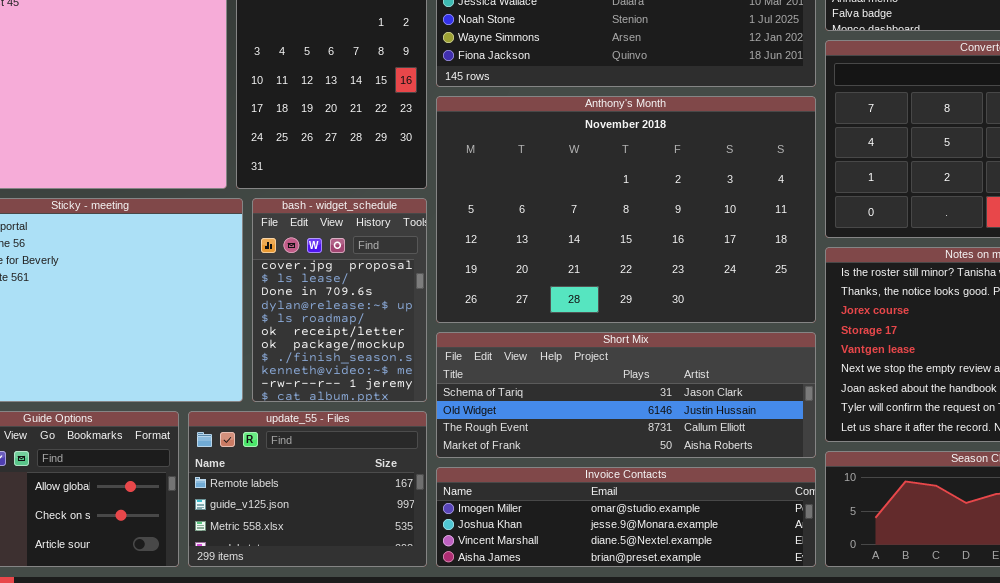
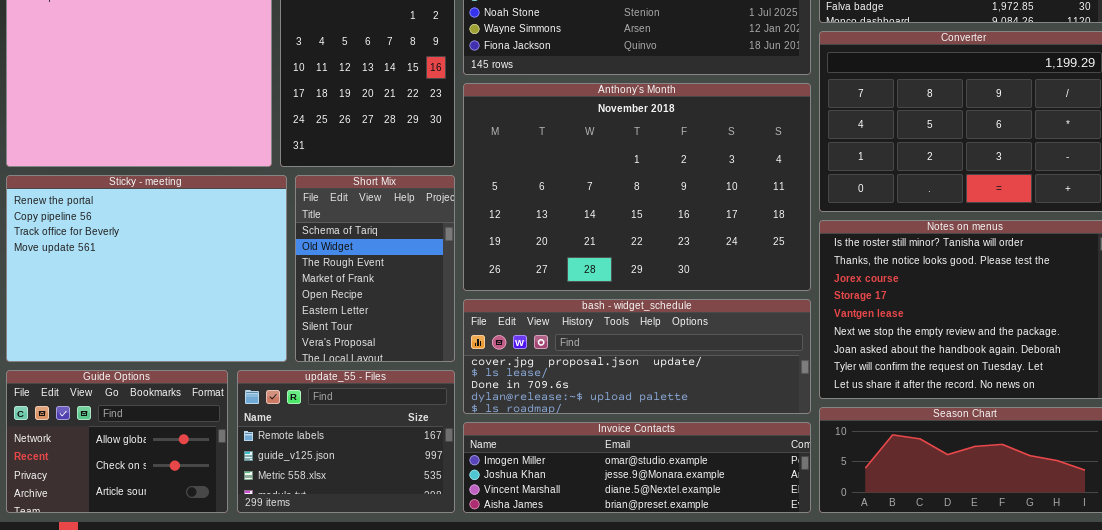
bash - widget_schedule: [252,198,427,402] -> [463,299,811,414], moved, resized
Short Mix: [436,332,816,458] -> [295,175,455,362], moved, resized

